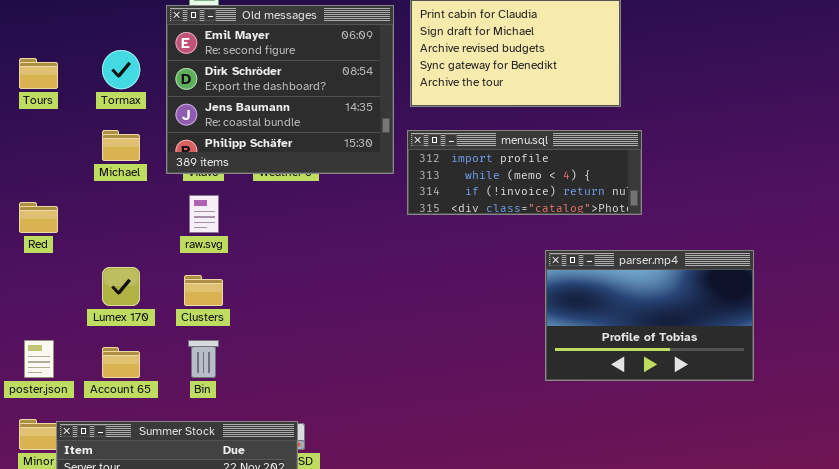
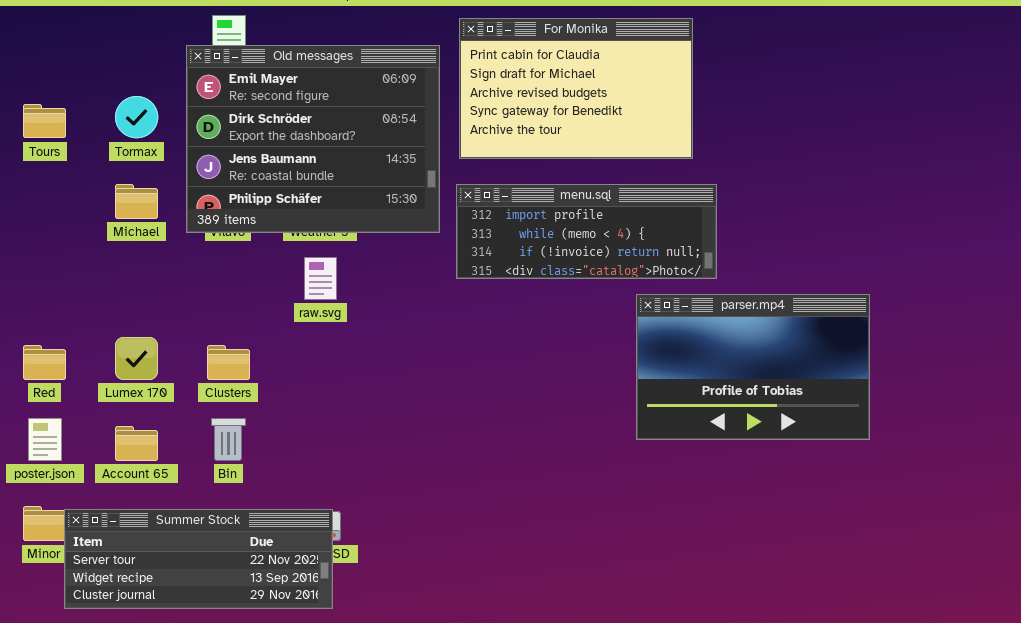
raw.svg: [189,195,219,233] -> [304,257,337,300], moved
Red: [19,202,58,233] -> [23,345,66,380], moved
parser.mp4: [545,250,754,381] -> [636,294,870,440], moved

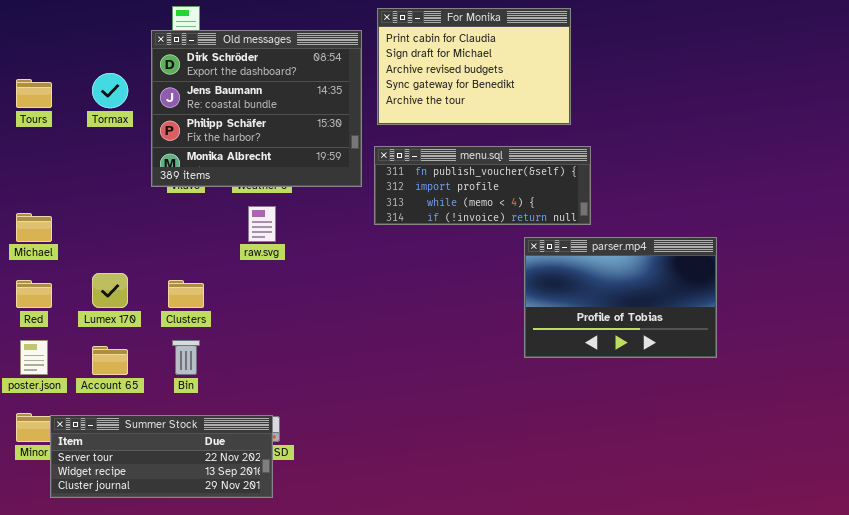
Old messages: [186,45,440,233] -> [151,30,362,187], scrolled down 1 row
Michael: [115,184,158,219] -> [16,213,52,242], moved
menu.sql: [456,184,717,279] -> [374,146,591,225], scrolled up 1 row

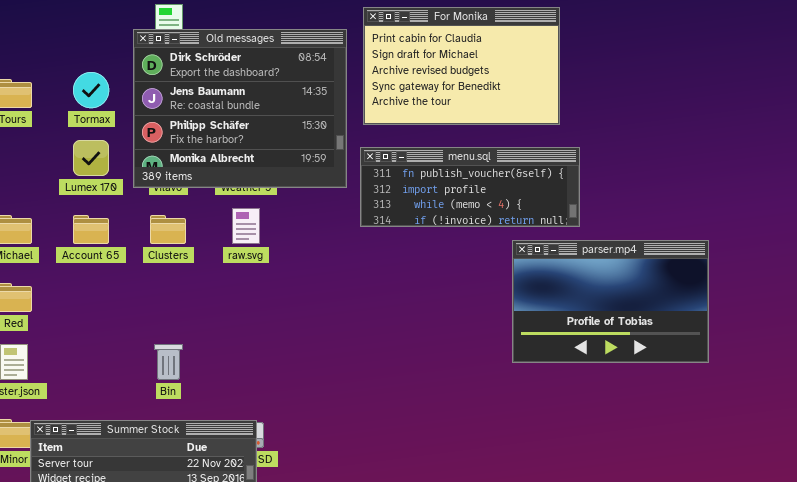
Lumex 170: [92,273,128,308] -> [73,140,109,176], moved
Clusters: [168,280,204,308] -> [150,215,186,244], moved
Account 65: [92,346,128,375] -> [73,215,109,244], moved

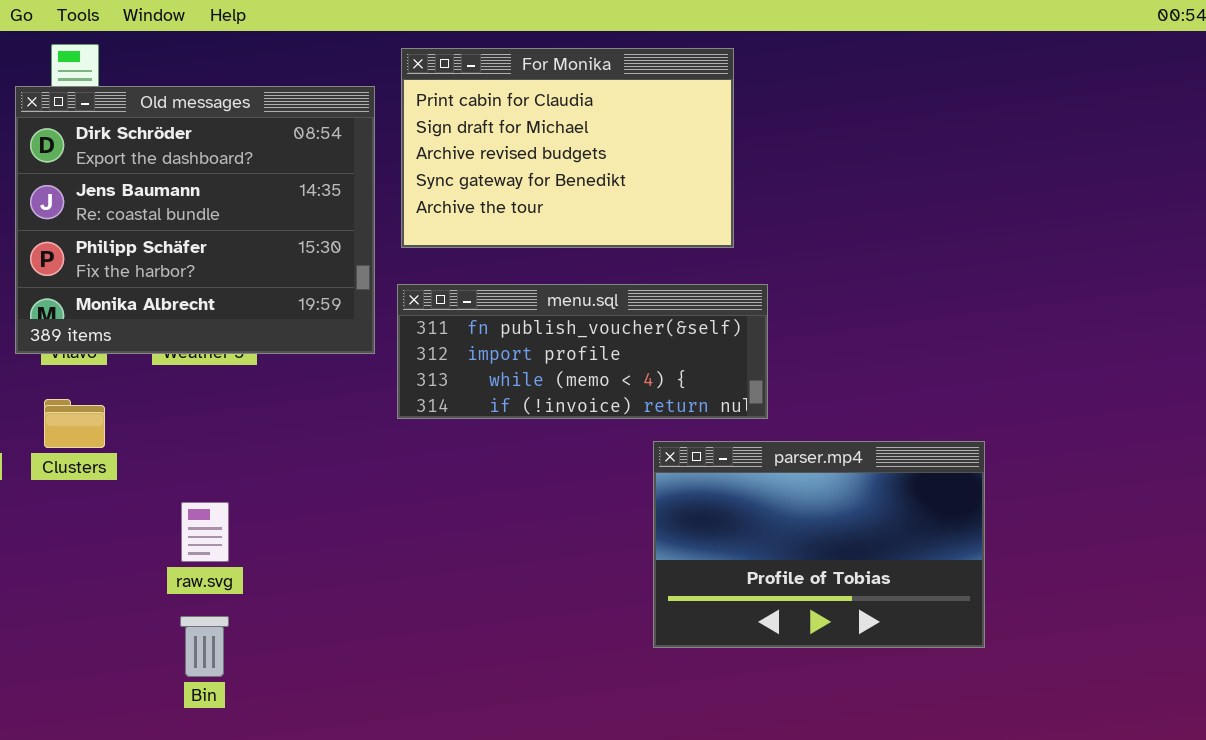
raw.svg: [232,208,260,244] -> [181,502,229,562], moved
Bin: [154,344,183,380] -> [180,616,229,677], moved

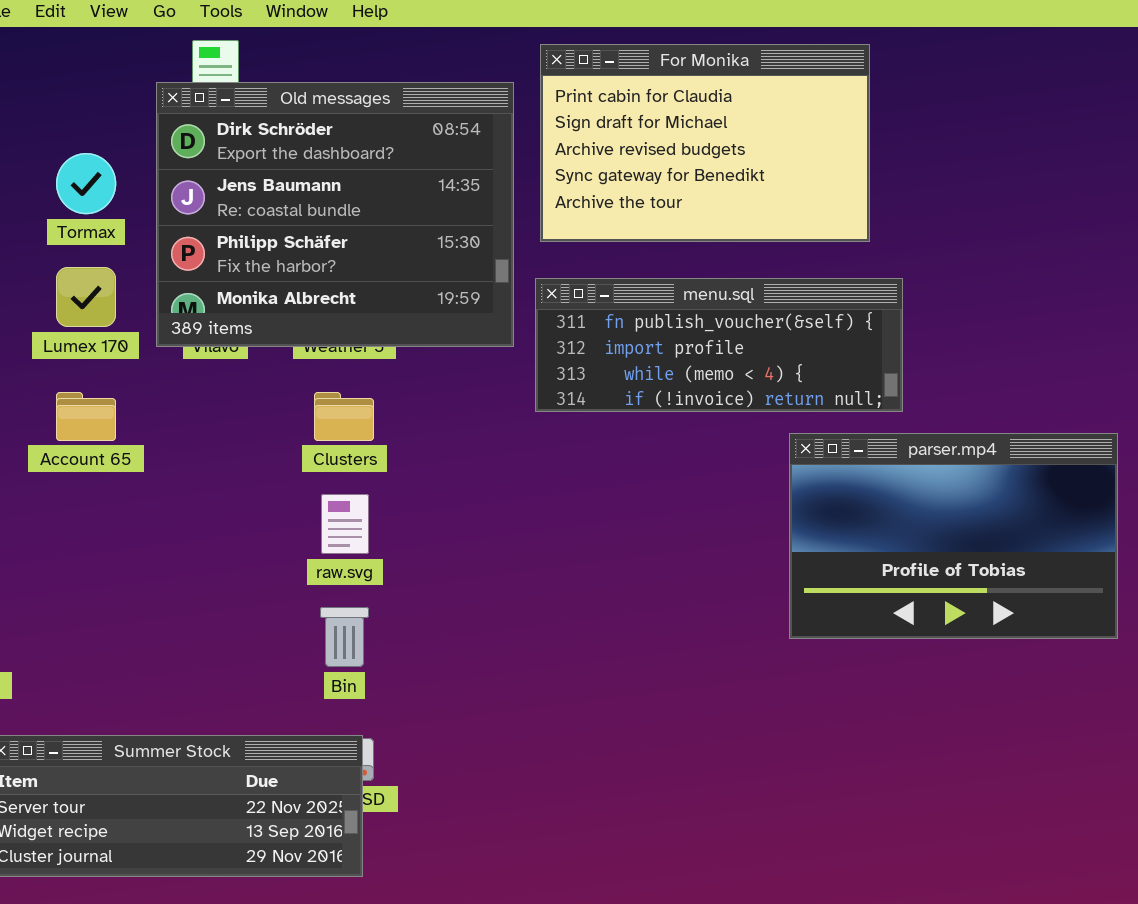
Clusters: [44,399,105,448] -> [314,392,374,441], moved

